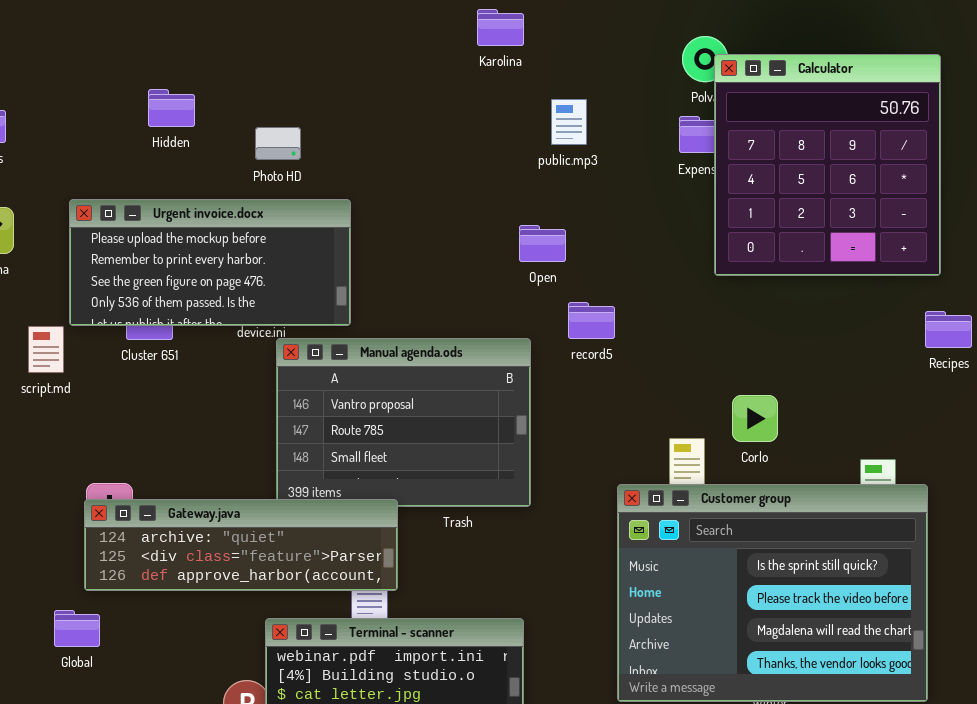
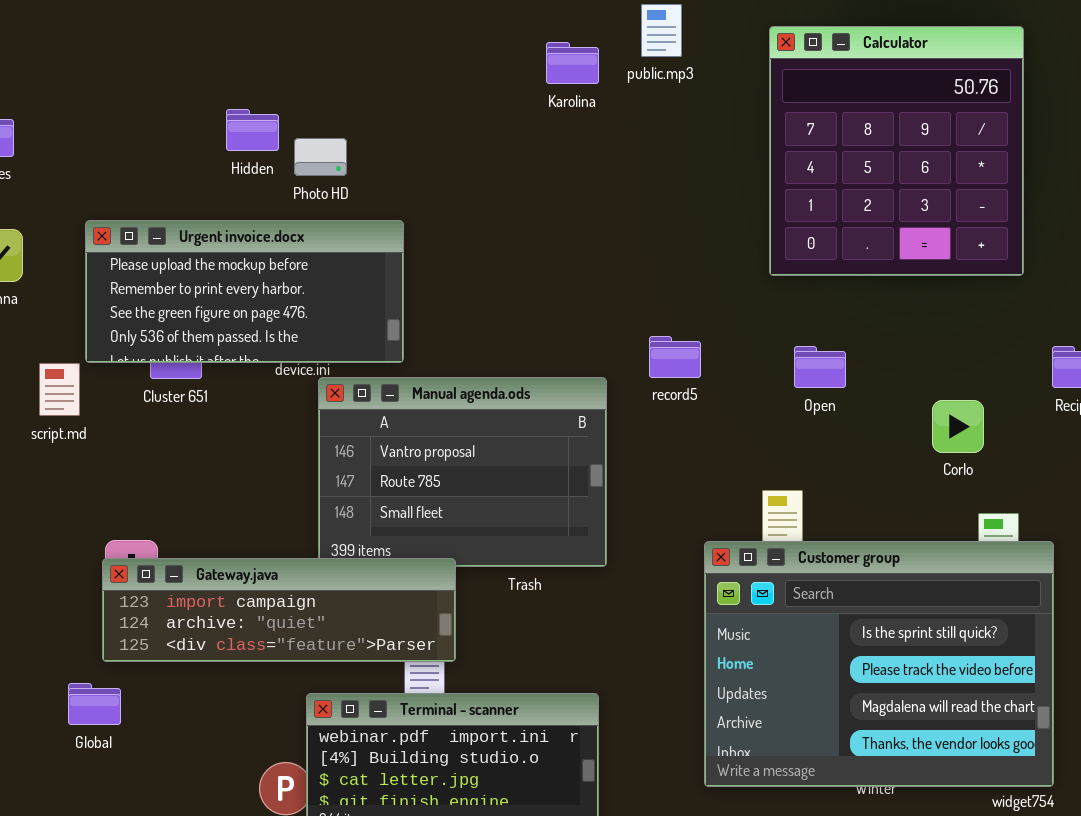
Karolina: [477,9,524,46] -> [546,42,599,84], moved
Calculator: [714,54,941,276] -> [769,26,1024,276], moved
Hidden: [148,89,195,127] -> [226,109,279,151], moved
public.mp3: [551,99,587,145] -> [641,4,682,57], moved
Open: [519,225,566,262] -> [794,346,846,388], moved
Corlo: [732,395,778,442] -> [932,400,984,453], moved
Gateway.java: [84,499,398,591] -> [102,558,456,662], scrolled up 1 row

